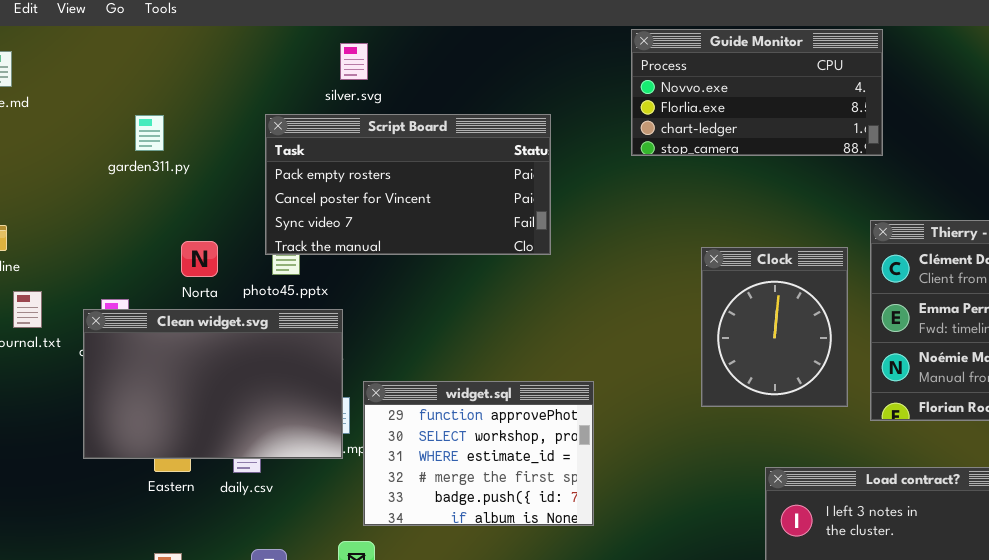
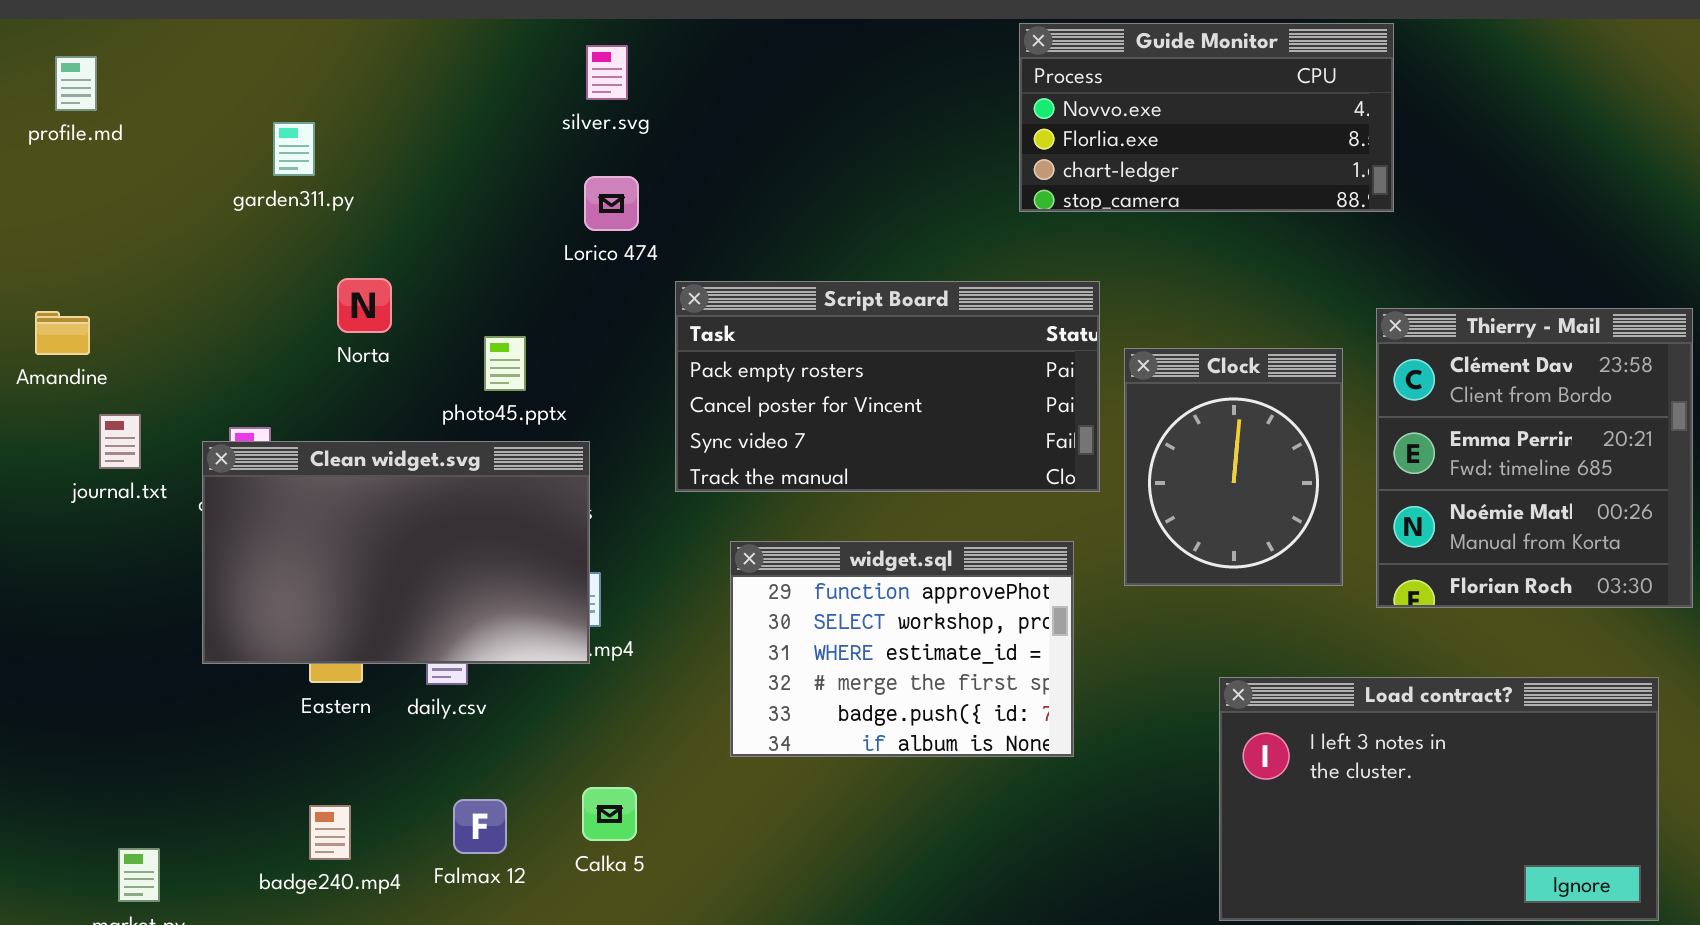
Script Board: [265,114,551,255] -> [675,281,1100,492], moved
garden311.py: [135,115,164,151] -> [273,122,315,176], moved
Norta: [181,241,218,277] -> [337,278,392,333], moved
widget.sql: [363,381,594,526] -> [730,541,1074,757], moved

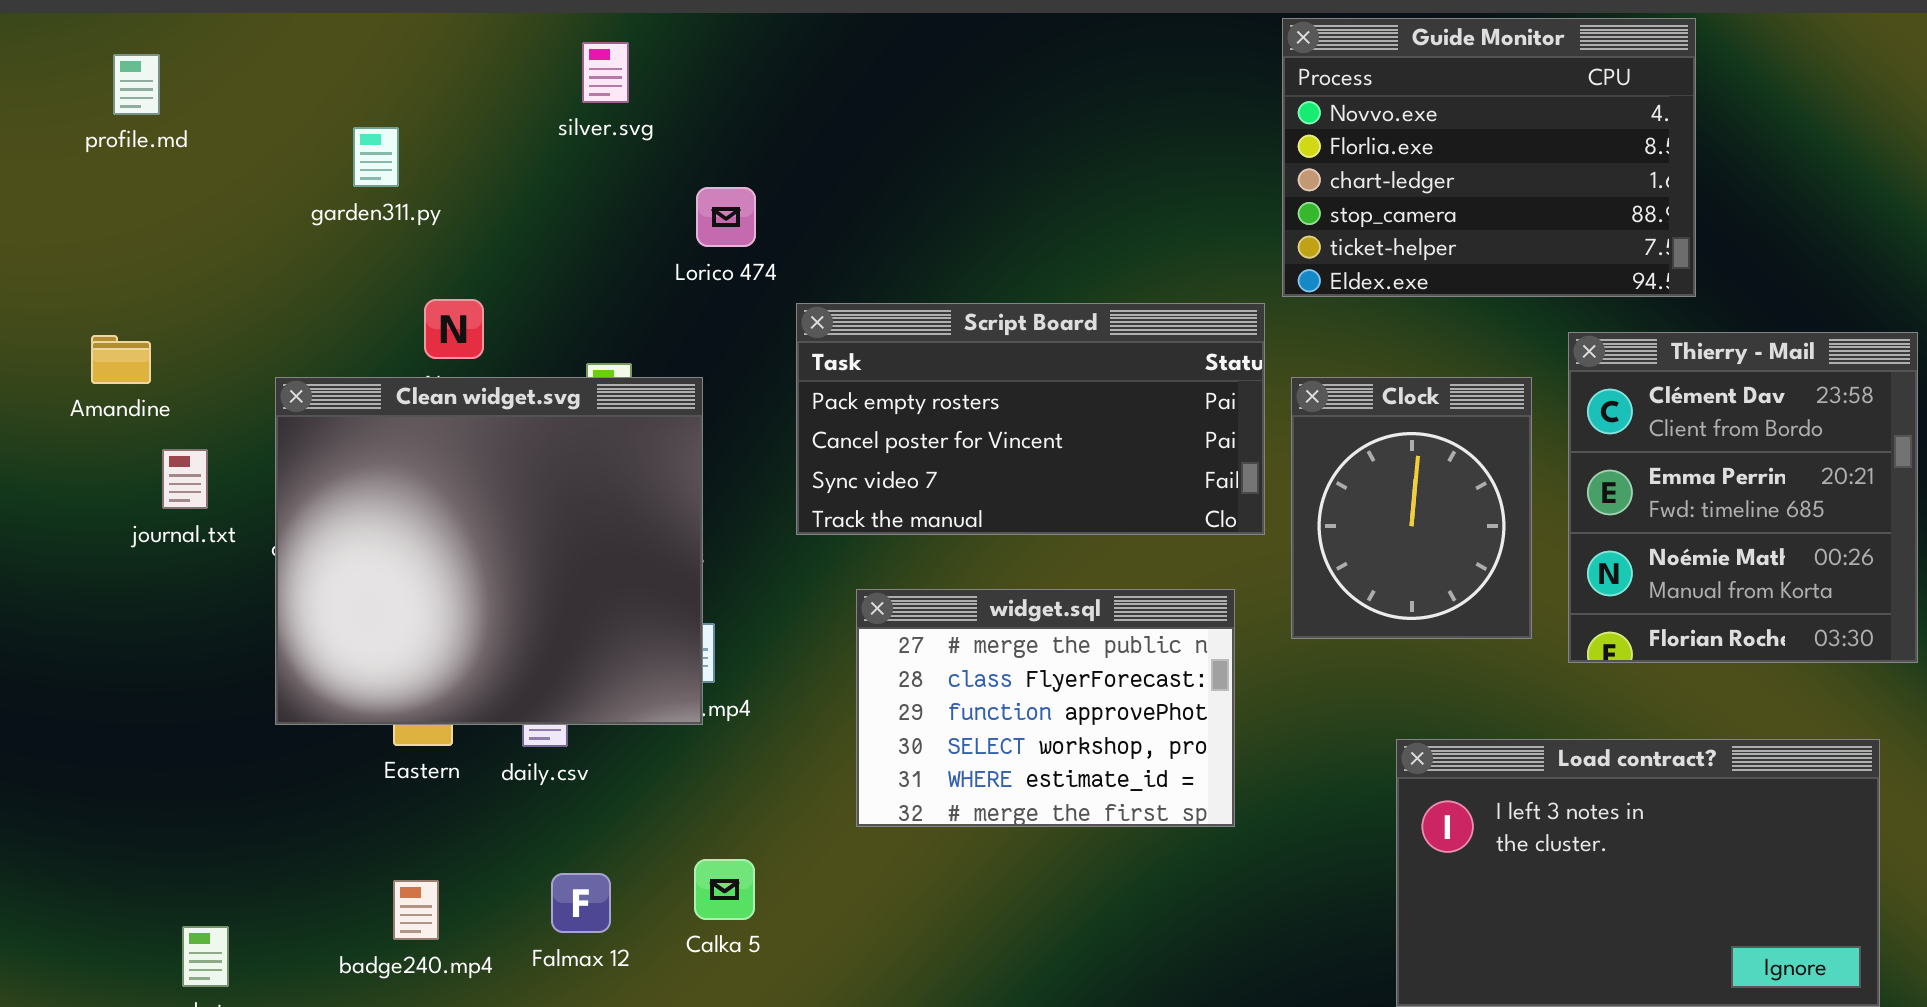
Guide Monitor: [1019,23,1394,212] -> [1282,18,1696,297], moved, resized
silver.svg: [586,45,628,100] -> [582,42,629,103], moved
Clean widget.svg: [202,441,590,664] -> [275,377,703,725], resized
widget.sql: [730,541,1074,757] -> [856,589,1235,827], scrolled up 2 rows

